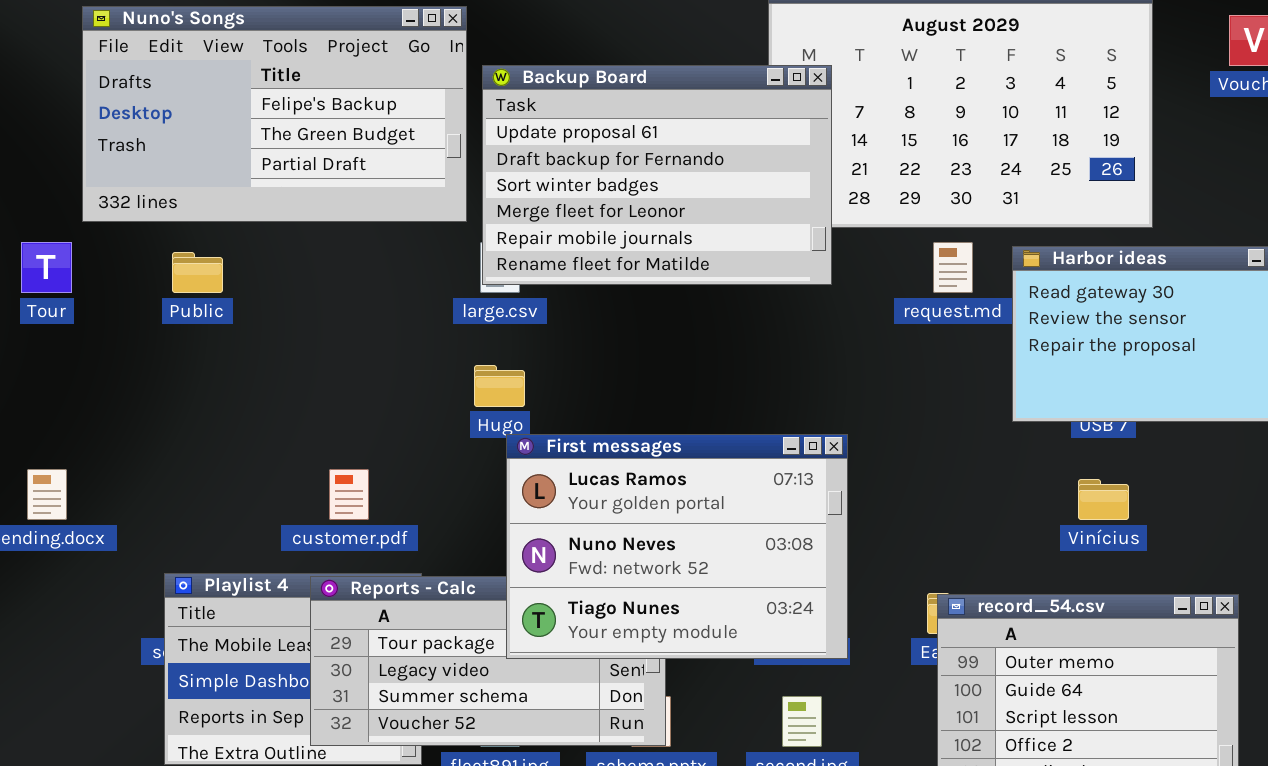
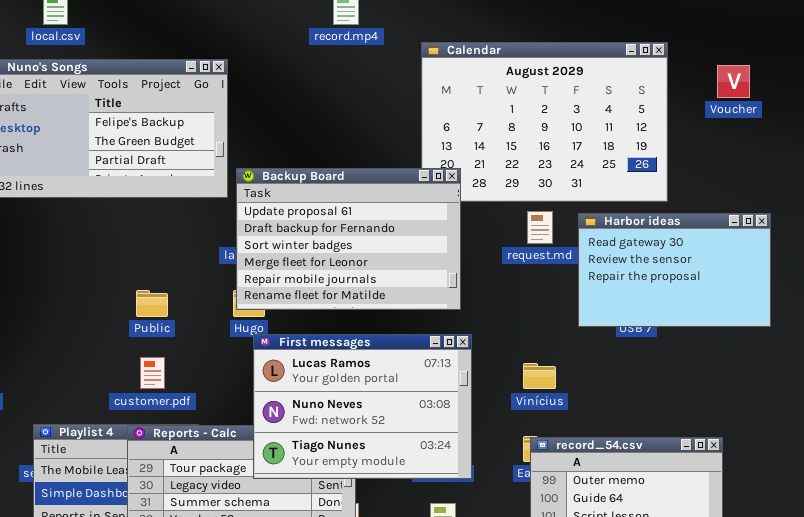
Backup Board: [482,65,832,285] -> [236,168,461,310], moved
Public: [172,252,223,293] -> [136,290,168,317], moved
Vinícius: [1078,479,1129,520] -> [523,363,556,389], moved

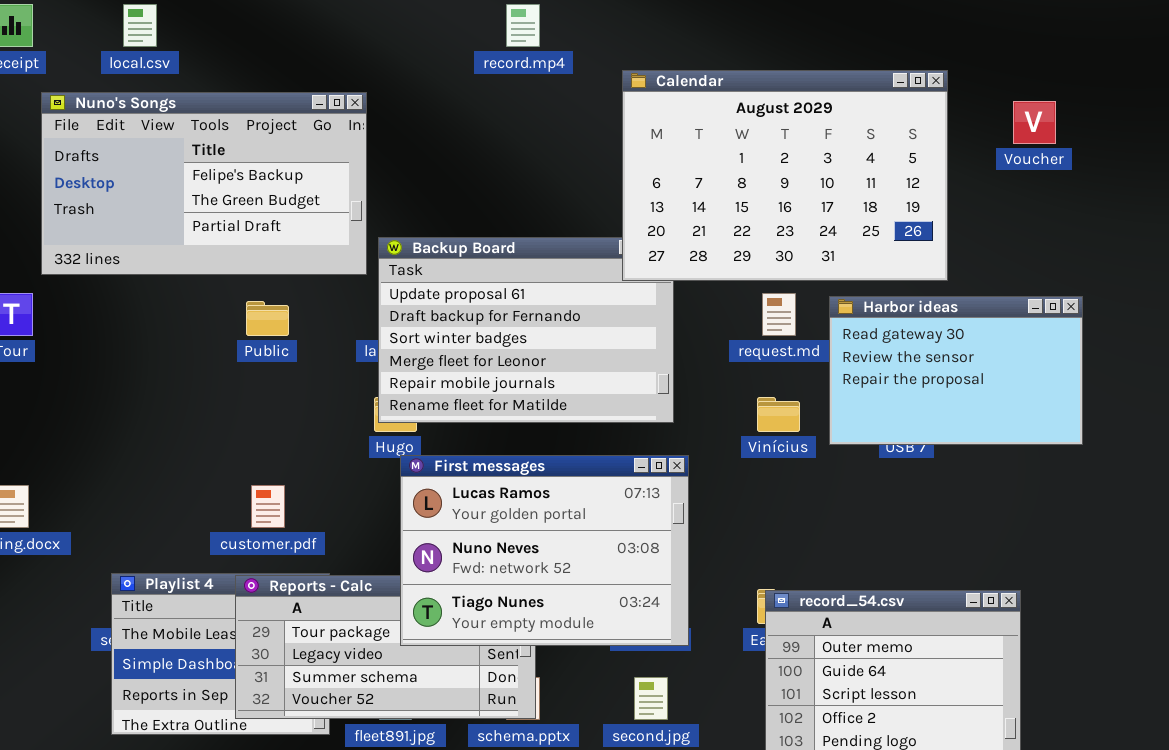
Calendar: [421,42,668,202] -> [622,70,948,281], raised
Public: [136,290,168,317] -> [246,301,289,336], moved
Vinícius: [523,363,556,389] -> [757,397,800,432], moved

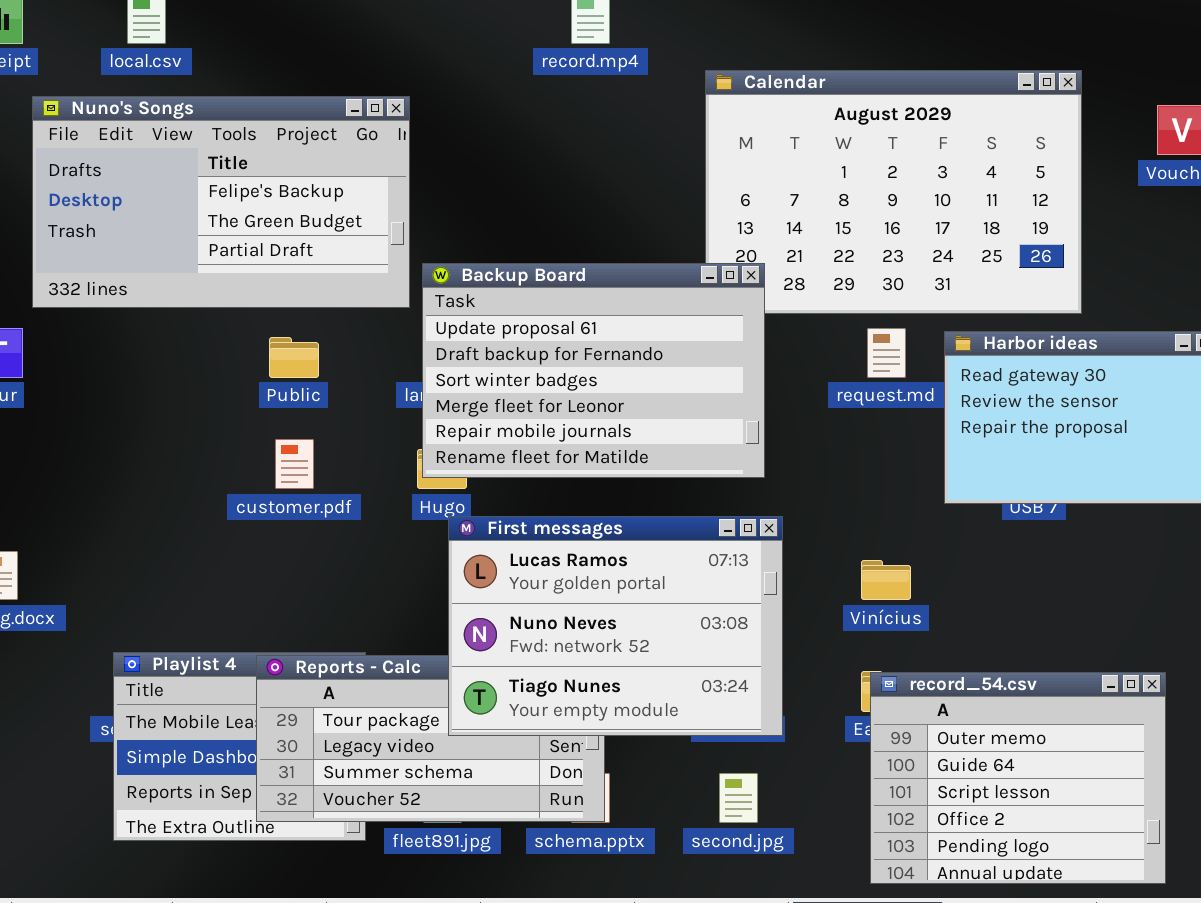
Backup Board: [378,237,674,423] -> [422,263,765,478], raised
Vinícius: [757,397,800,432] -> [861,560,911,600], moved
customer.pdf: [251,485,285,528] -> [275,439,314,489], moved

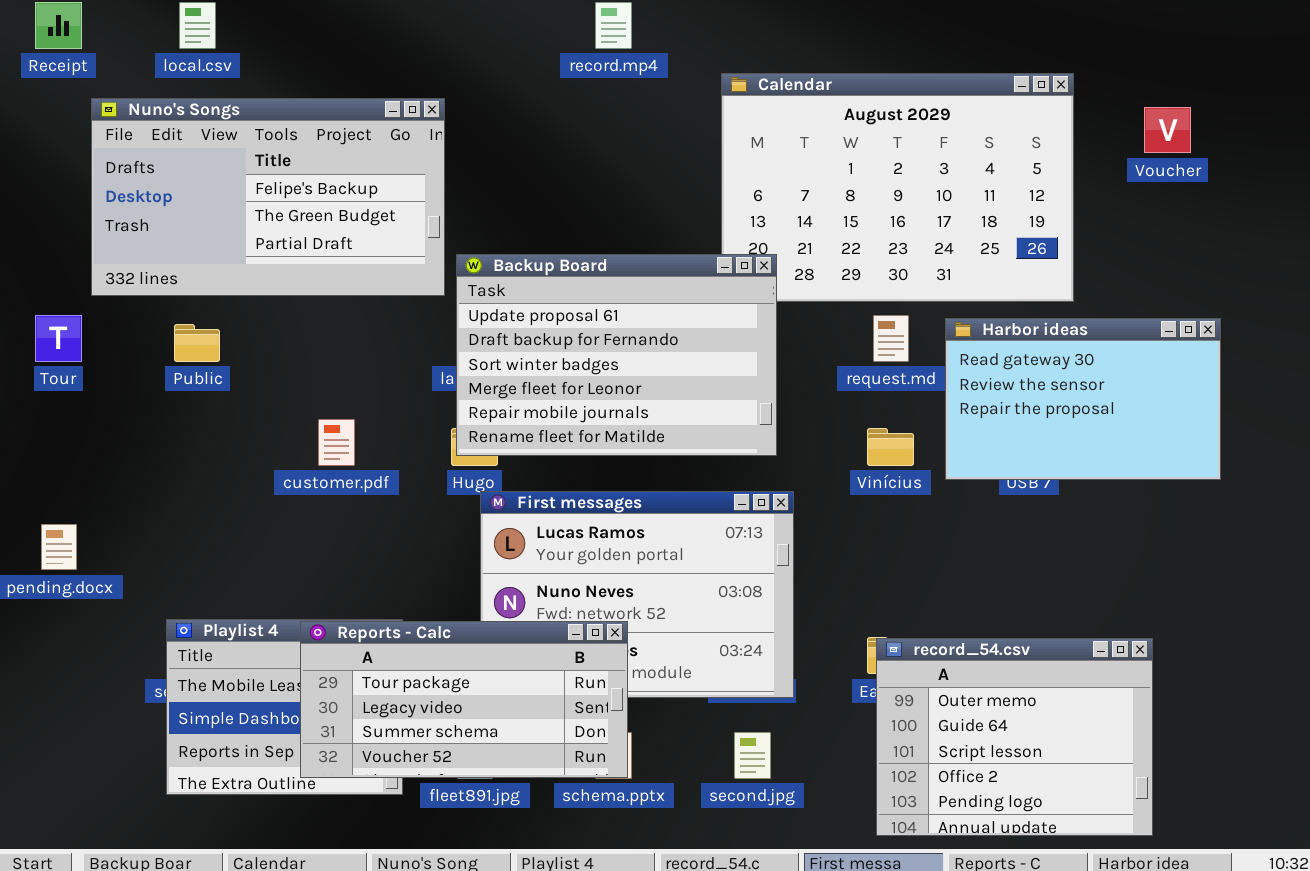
Public: [269,337,319,378] -> [174,324,220,362], moved
Vinícius: [861,560,911,600] -> [867,428,914,466], moved
Reports - Calc: [256,655,605,822] -> [300,621,628,778], raised

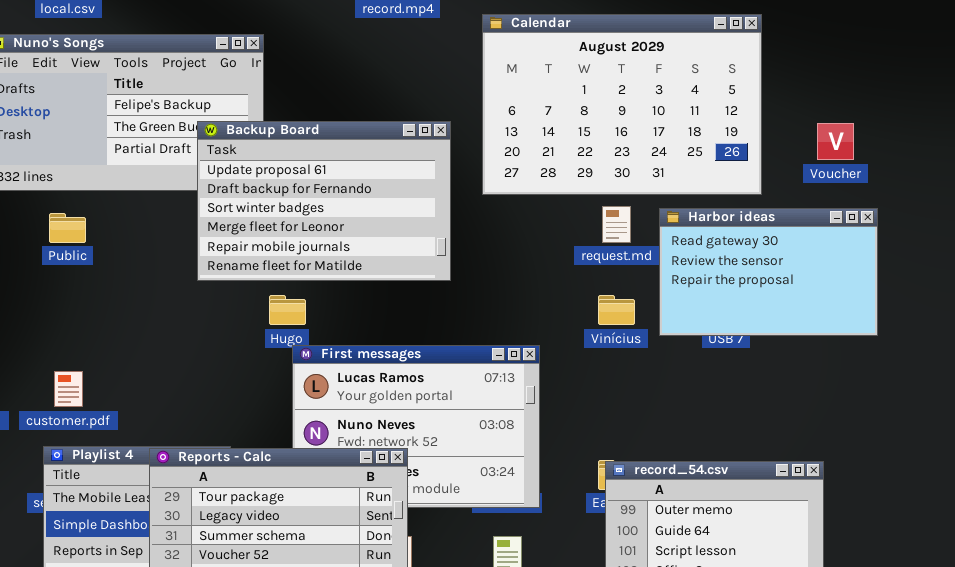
Voucher: [1144,107,1191,153] -> [817,123,854,160], moved
Backup Board: [456,254,777,456] -> [197,121,451,281], moved
customer.pdf: [318,419,355,466] -> [54,371,83,407], moved

